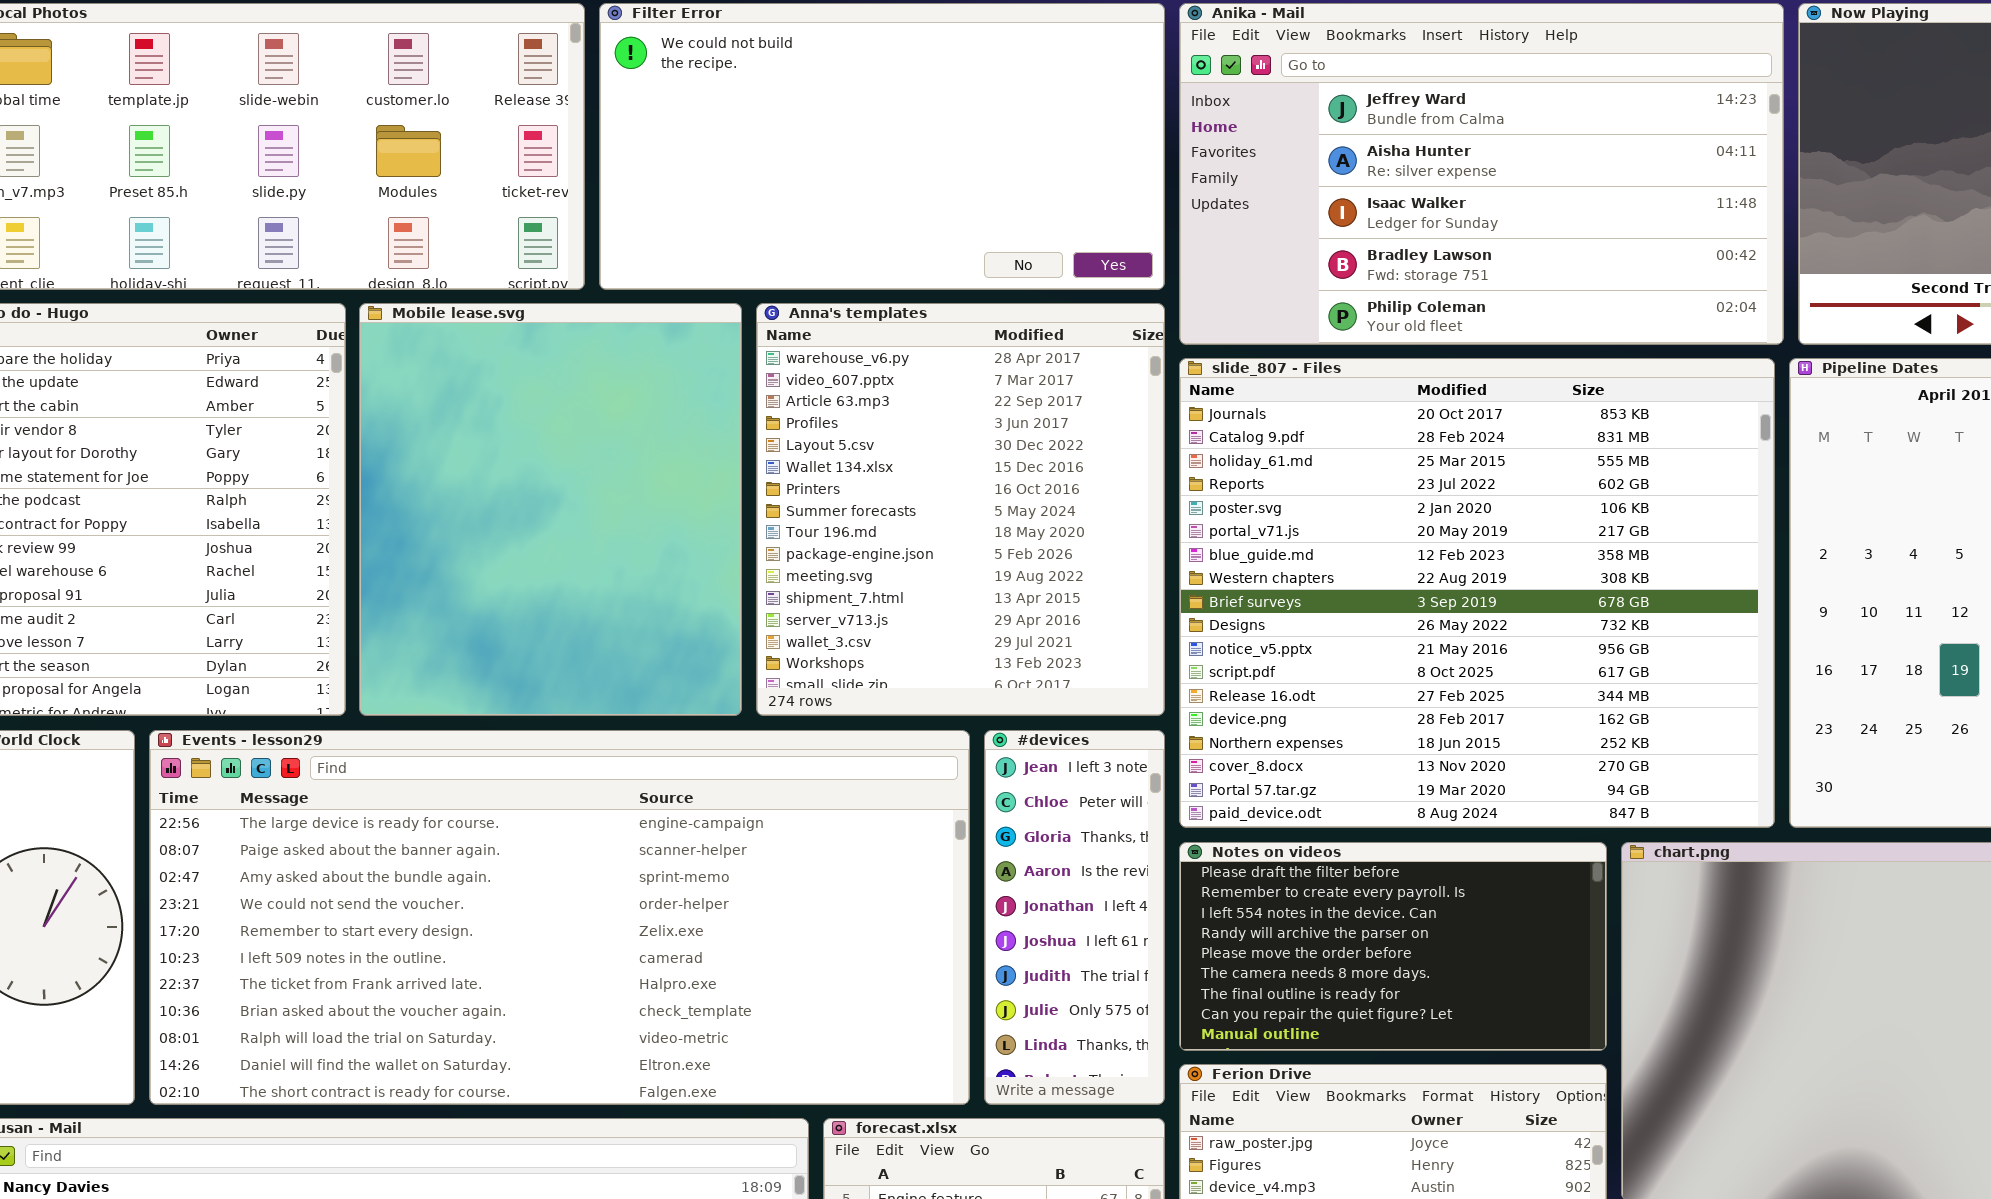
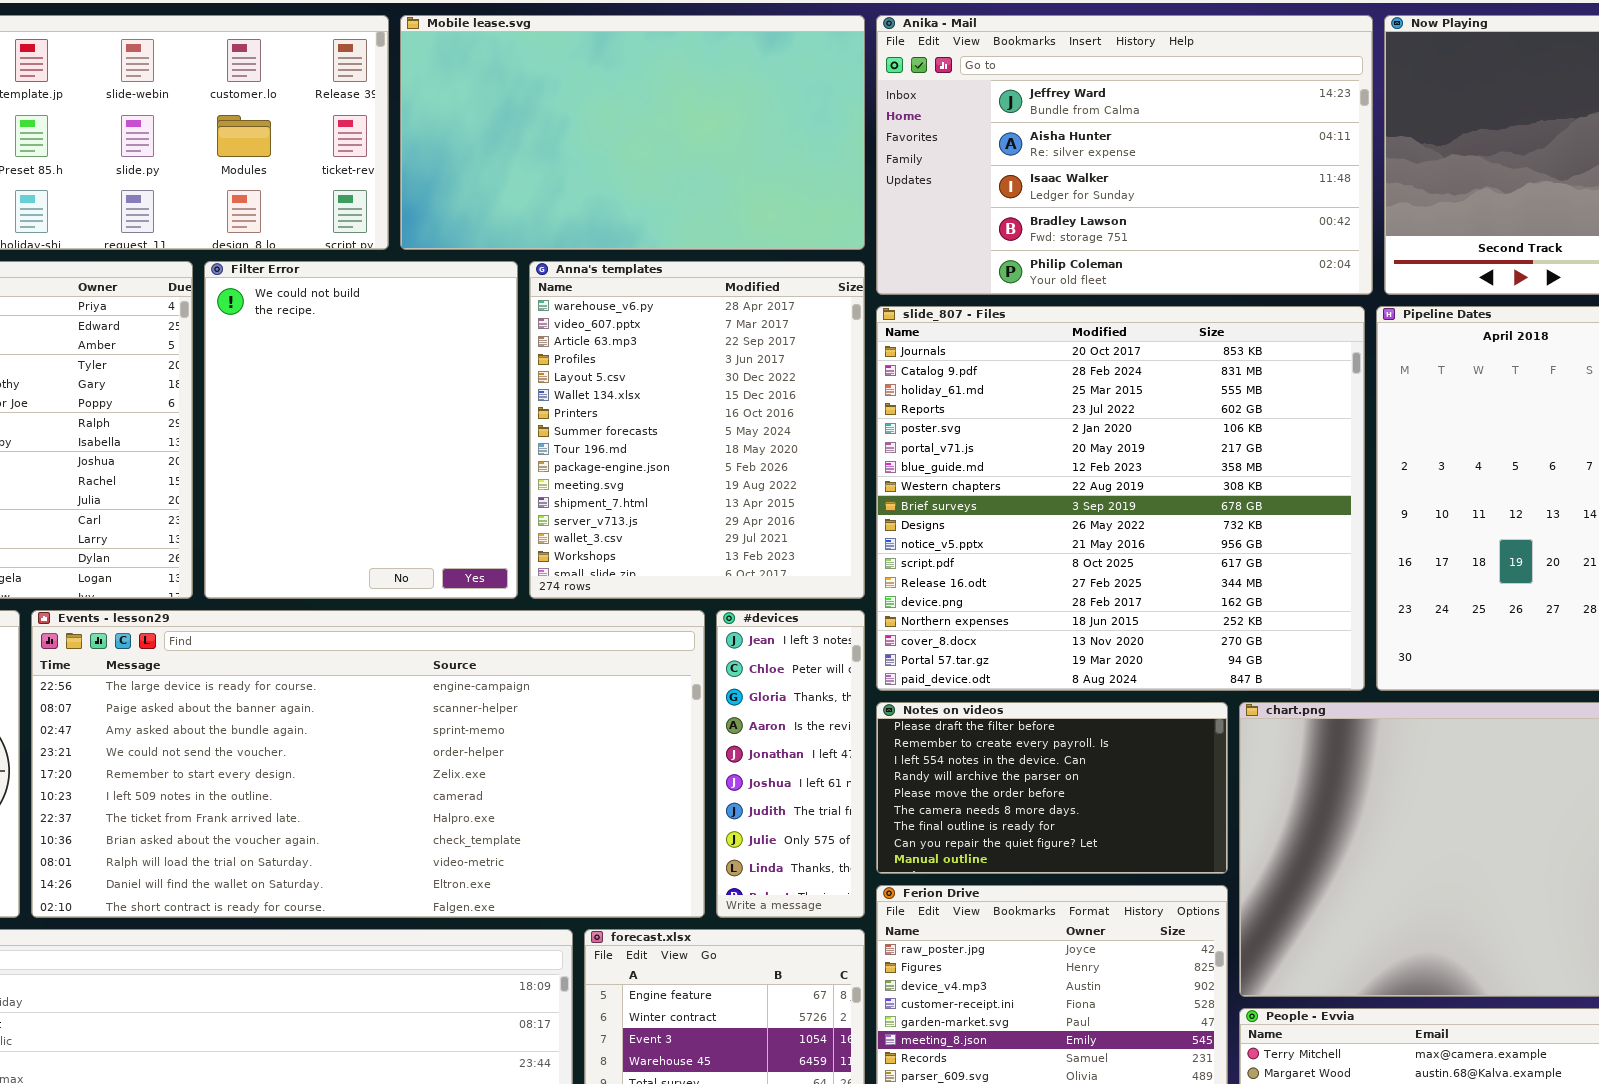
Filter Error: [599,3,1165,290] -> [204,261,518,599], moved, resized
Mobile lease.svg: [359,303,742,716] -> [400,15,865,250], moved, resized

